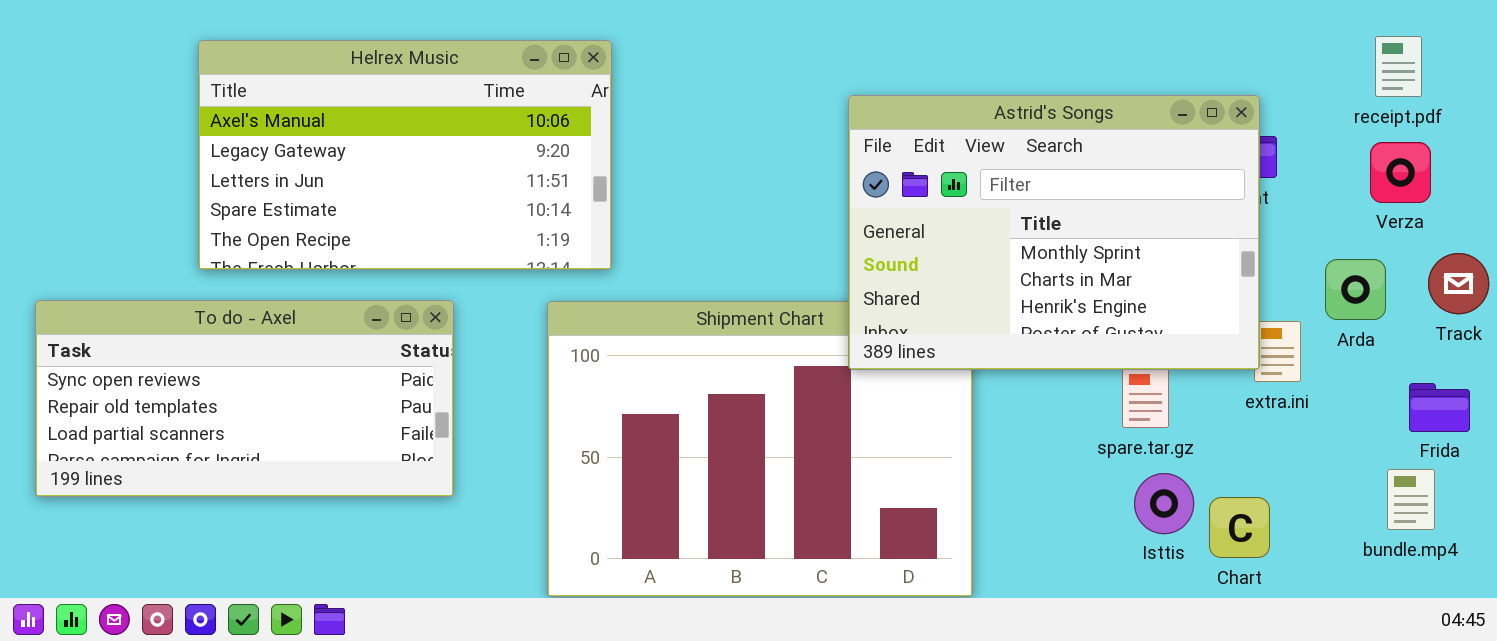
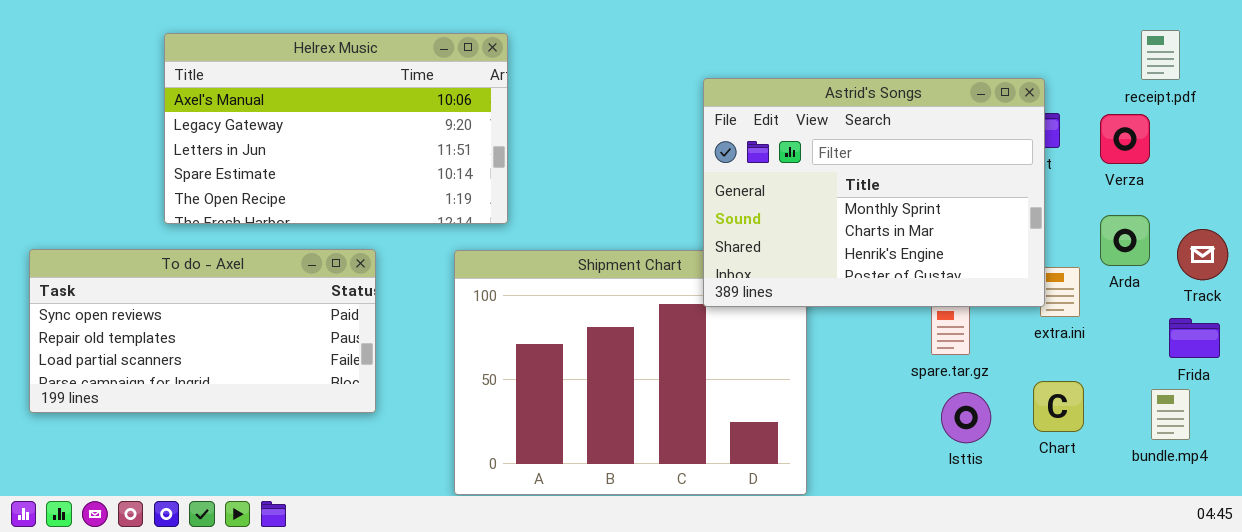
Verza: [1370,142,1431,203] -> [1100,114,1150,164], moved
Track: [1428,253,1489,314] -> [1177,229,1228,280], moved
Chart: [1209,497,1270,558] -> [1033,381,1084,432], moved

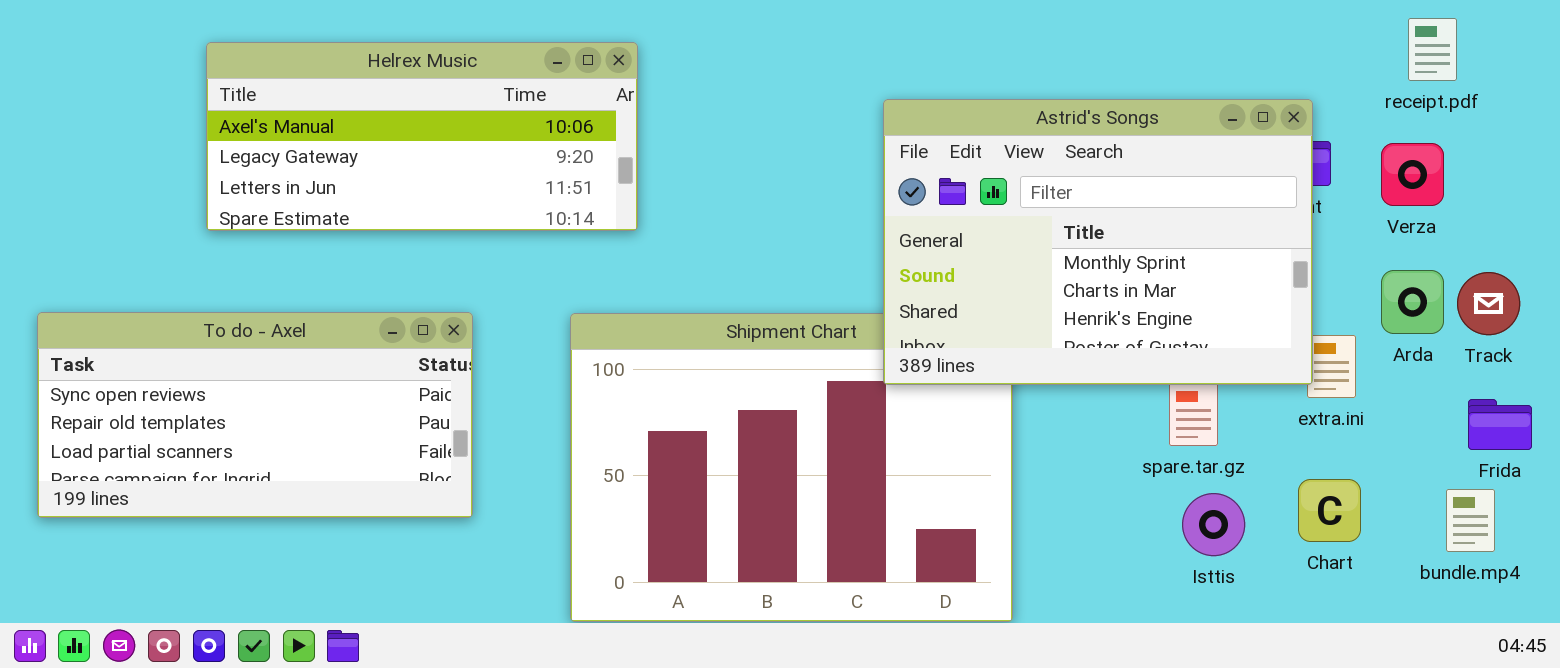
receipt.pdf: [1141,30,1180,80] -> [1408,18,1457,81], moved
Helrex Music: [164,33,508,224] -> [206,42,638,231], resized
Track: [1177,229,1228,280] -> [1457,272,1520,335], moved

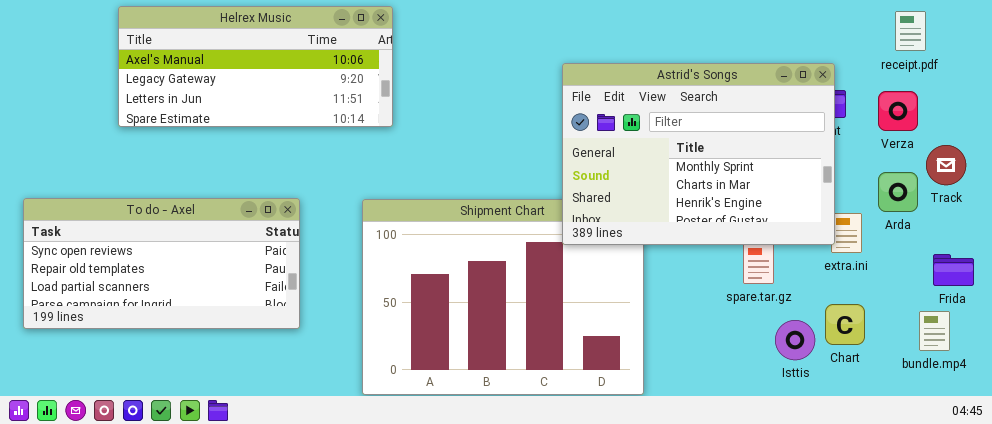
Helrex Music: [206,42,638,231] -> [118,6,393,127], moved
Track: [1457,272,1520,335] -> [926,145,966,185], moved
Isttis: [1182,493,1245,556] -> [775,320,815,360], moved

